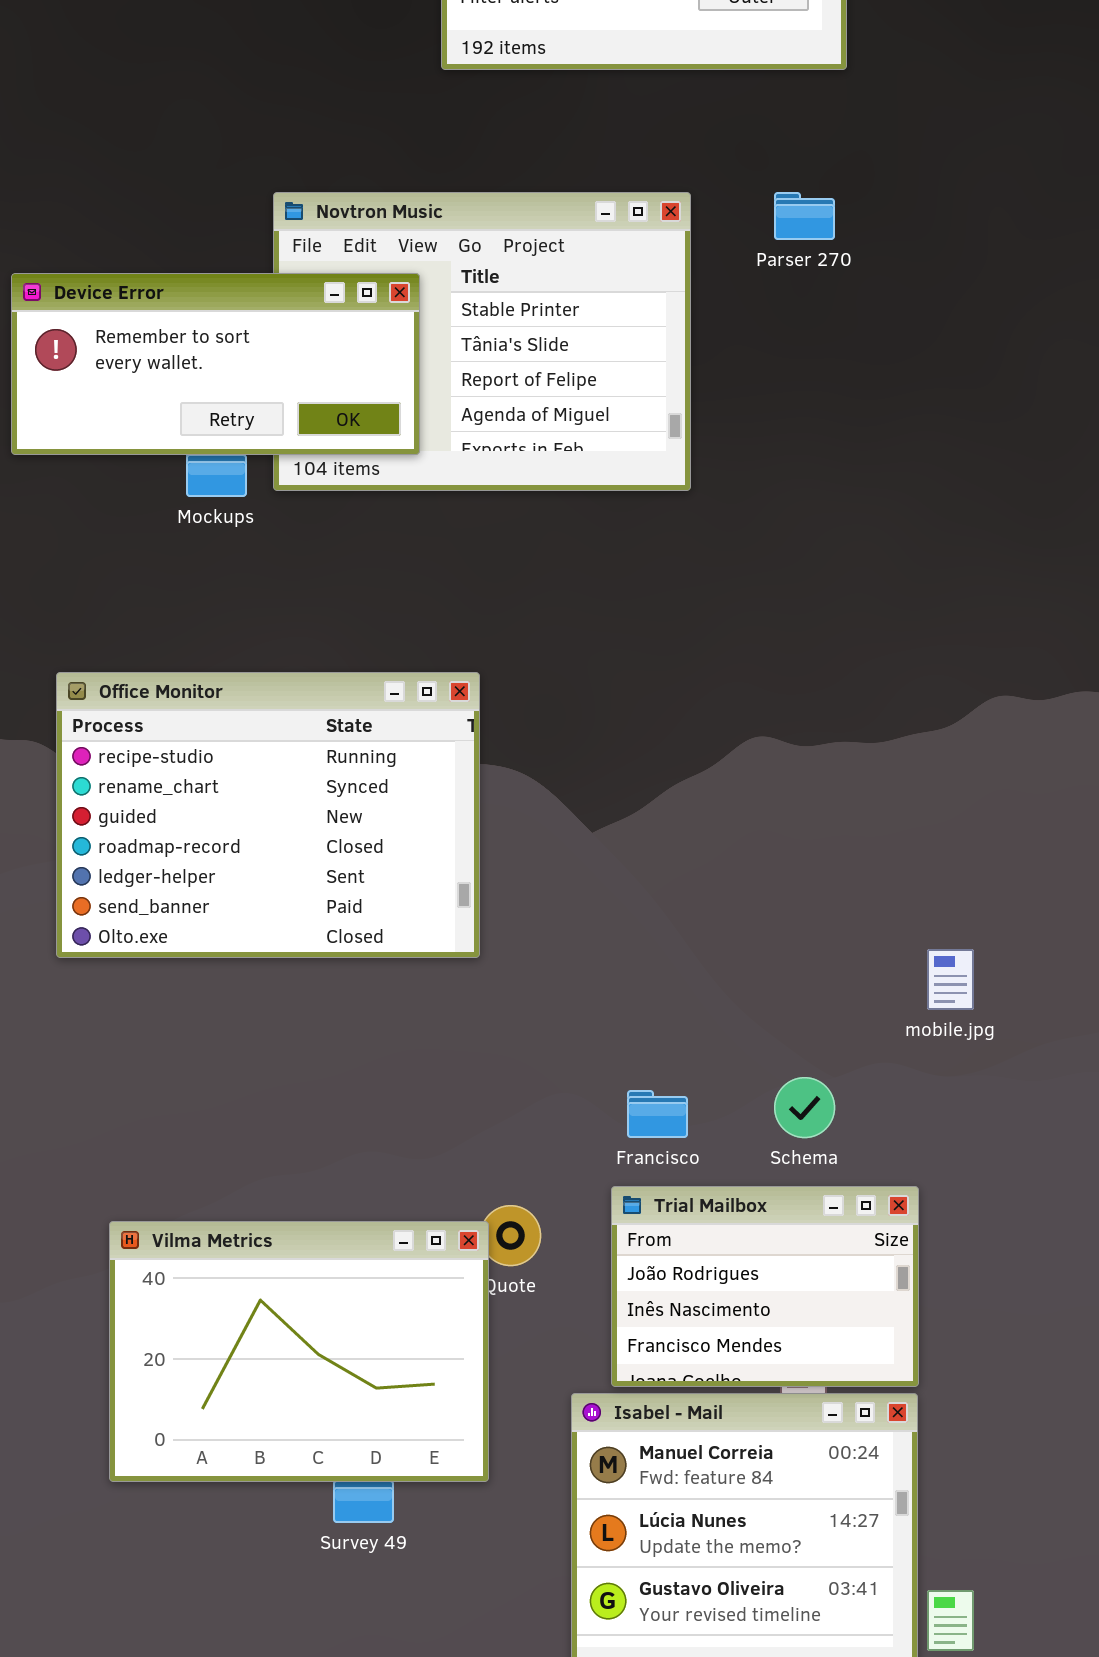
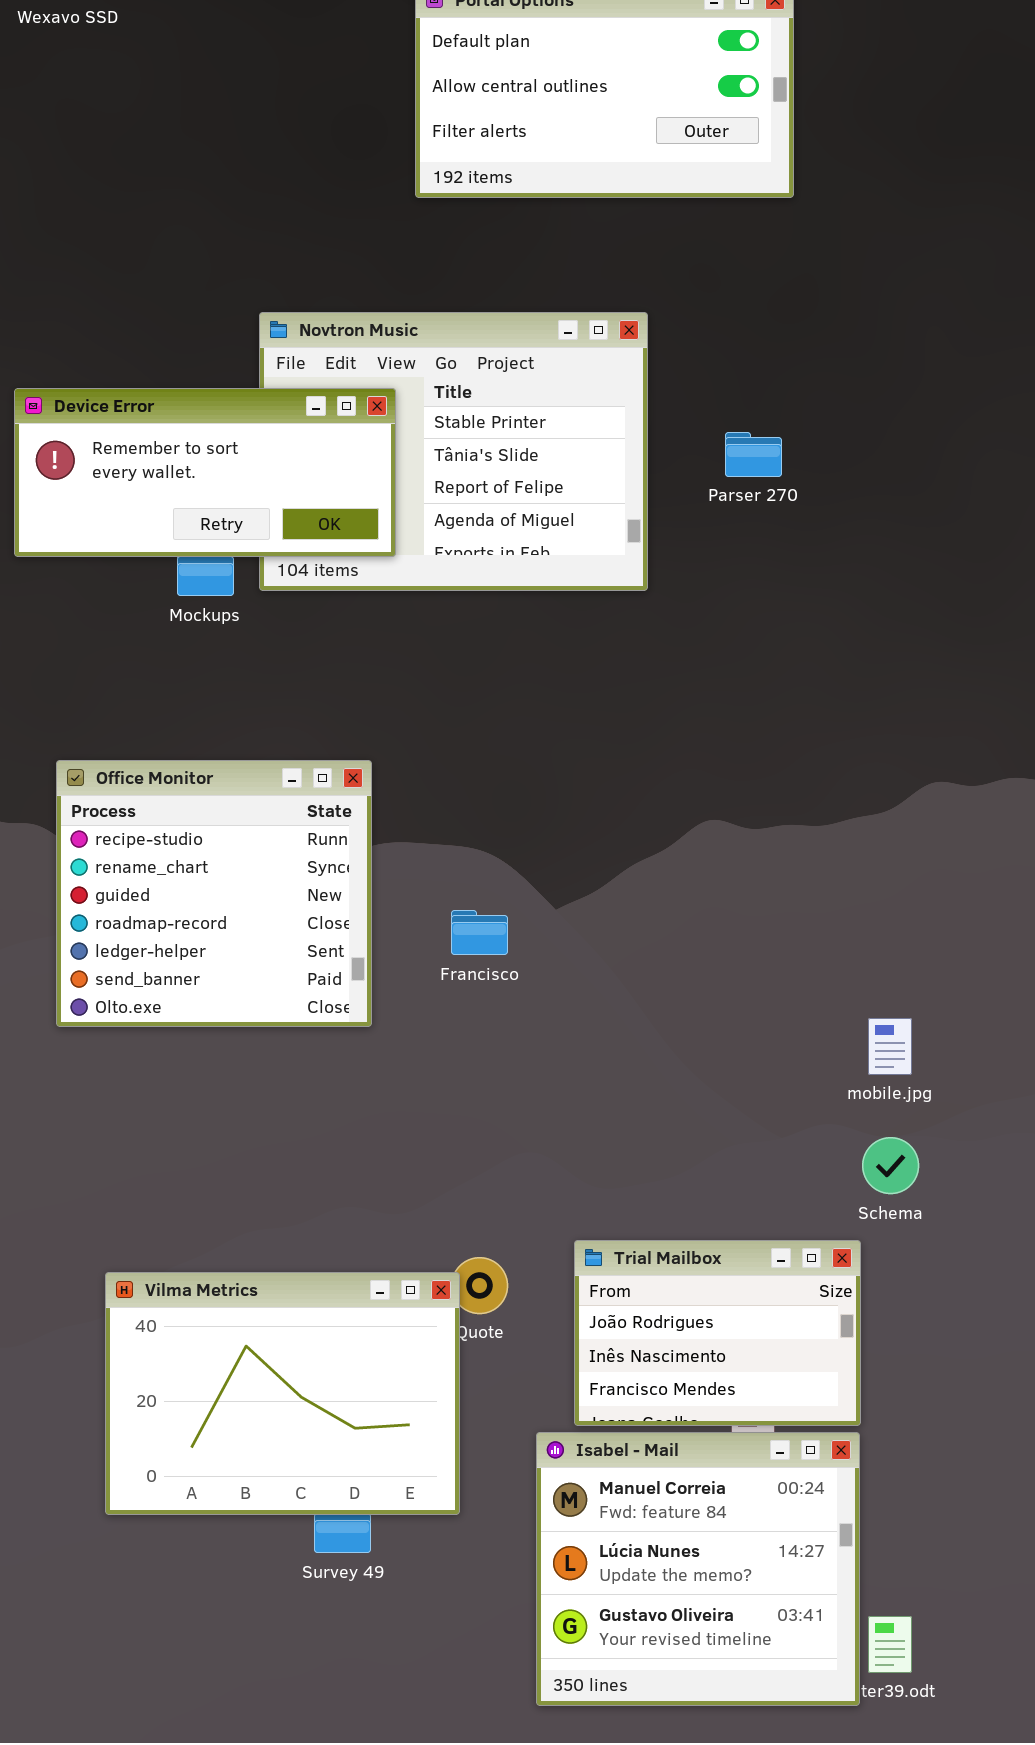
Parser 270: [774,192,835,240] -> [725,432,782,477], moved
Office Monitor: [56,672,480,958] -> [56,760,372,1027], resized
Schema: [774,1077,835,1138] -> [862,1137,919,1194], moved
Francisco: [627,1090,688,1138] -> [451,910,508,955], moved

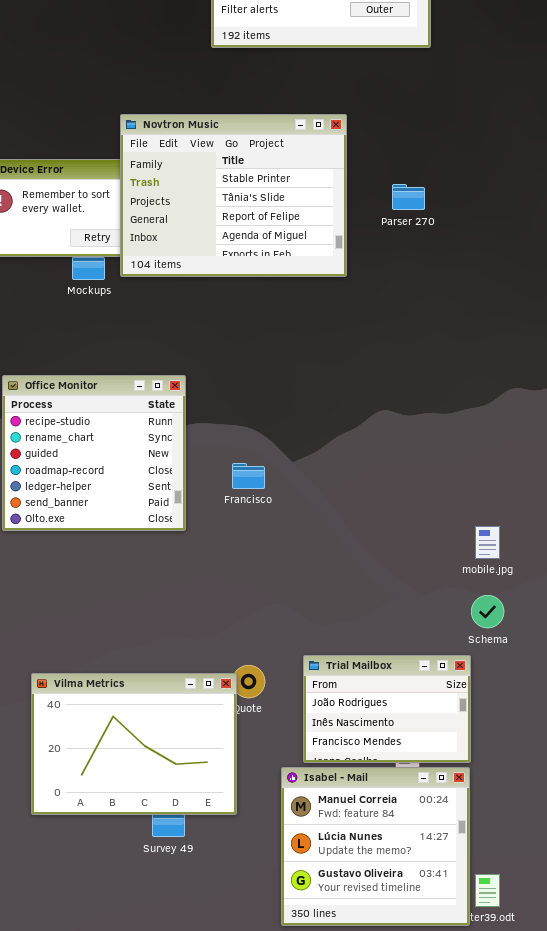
Novtron Music: [259,312,648,591] -> [120,114,347,277], raised

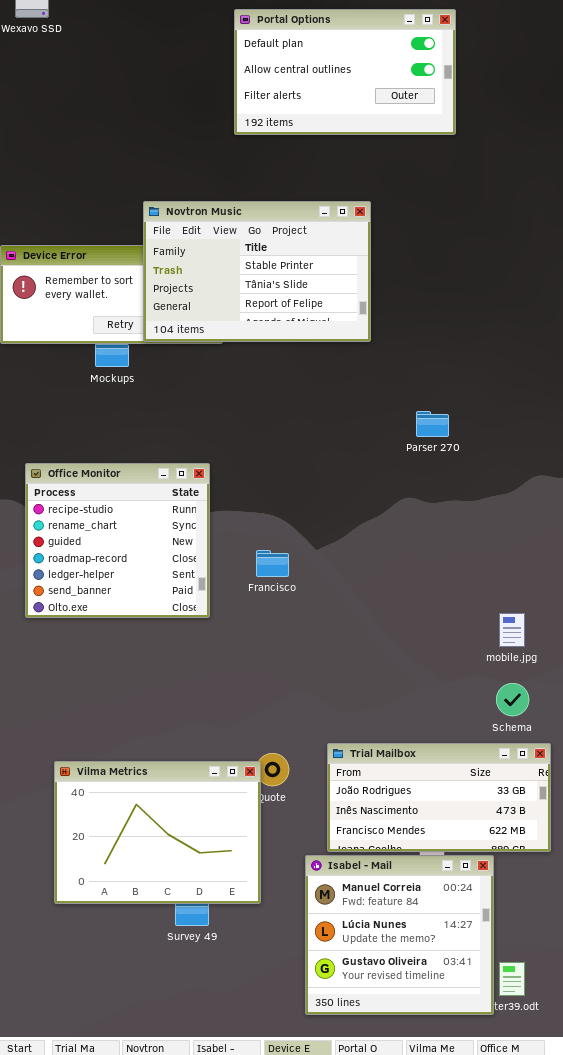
Novtron Music: [120,114,347,277] -> [143,201,371,342], resized
Parser 270: [392,184,425,210] -> [416,411,449,437], moved
Trial Mailbox: [303,655,471,763] -> [327,743,551,852], resized

